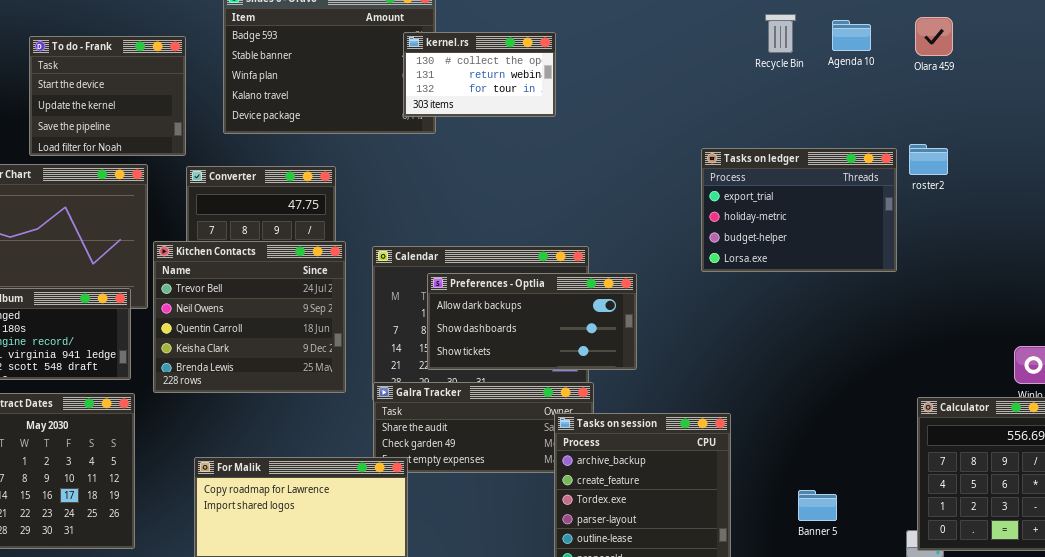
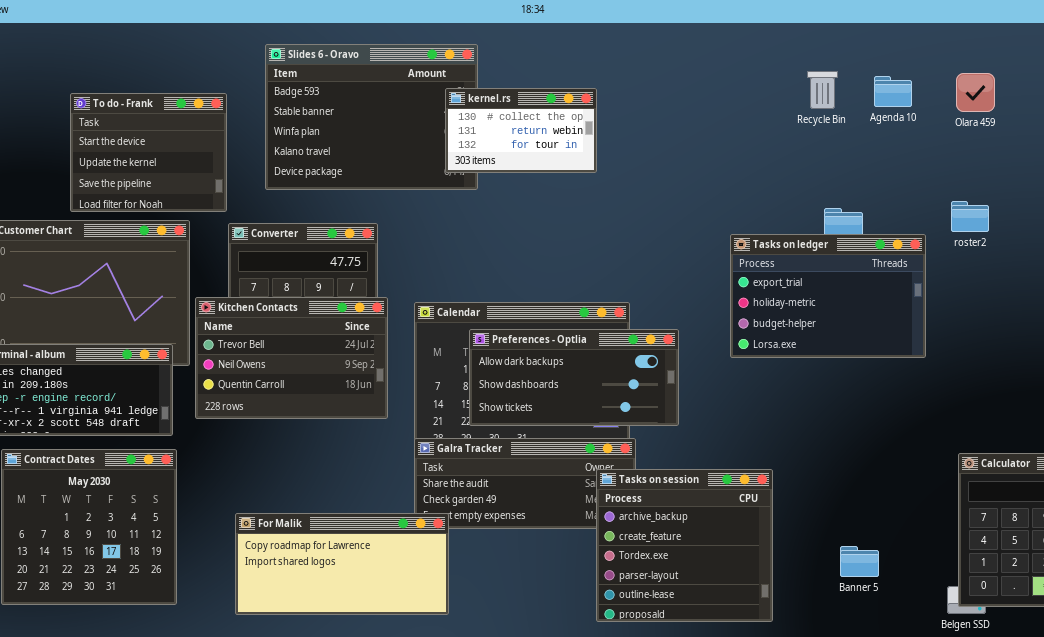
Tasks on ledger: [701,148,897,272] -> [730,234,926,358], moved
Kitchen Contacts: [153,241,346,393] -> [195,297,388,419], resized

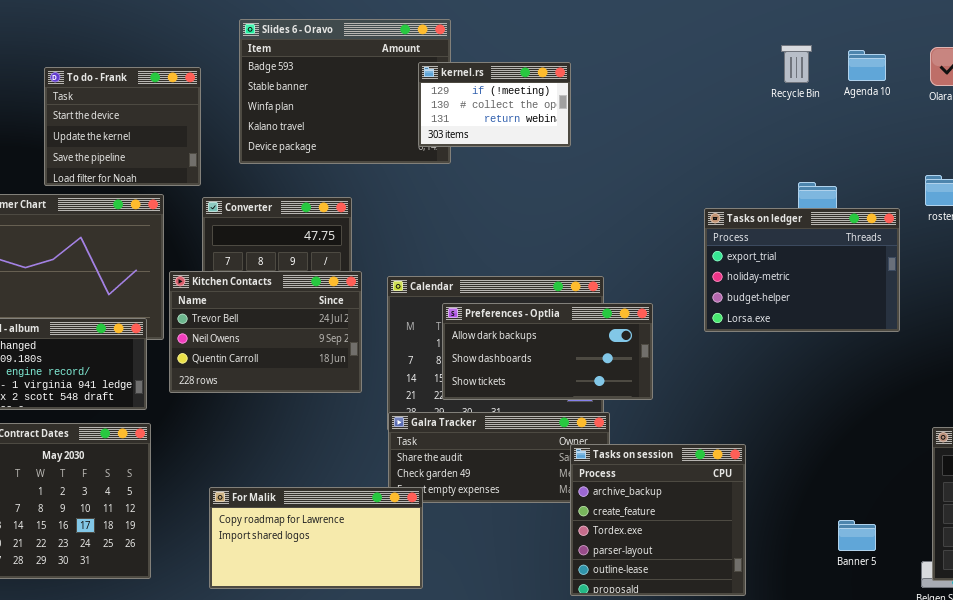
kernel.rs: [445,88,597,173] -> [418,62,571,147], scrolled up 1 row
Banner 5: [840,546,879,577] -> [838,520,876,551], moved

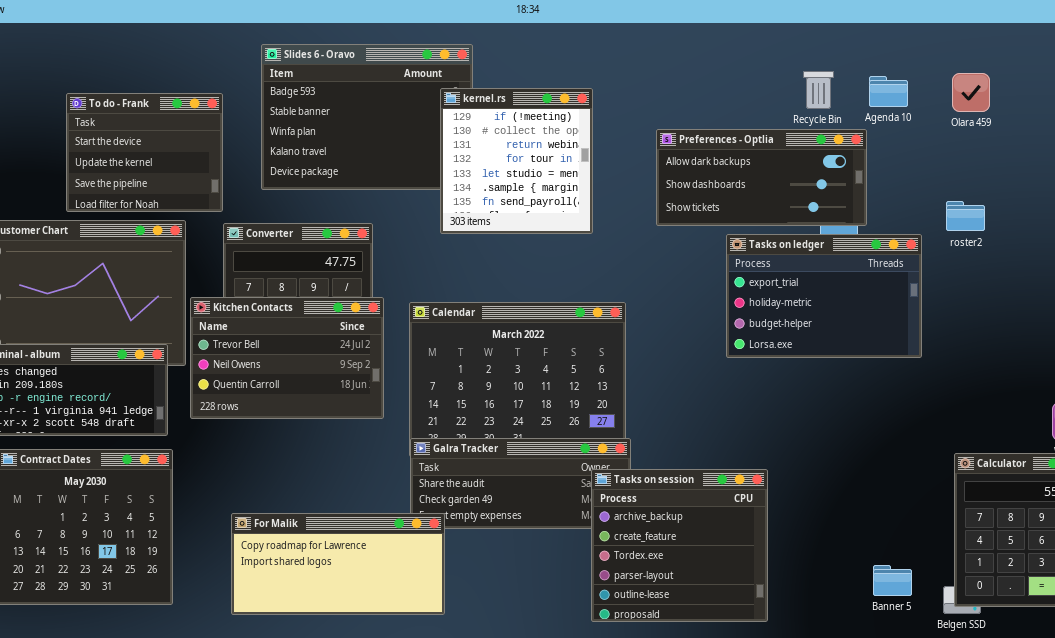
kernel.rs: [418,62,571,147] -> [440,88,593,234], resized
Preferences - Optlia: [442,303,653,400] -> [656,129,867,226], moved
Banner 5: [838,520,876,551] -> [873,565,912,596], moved

